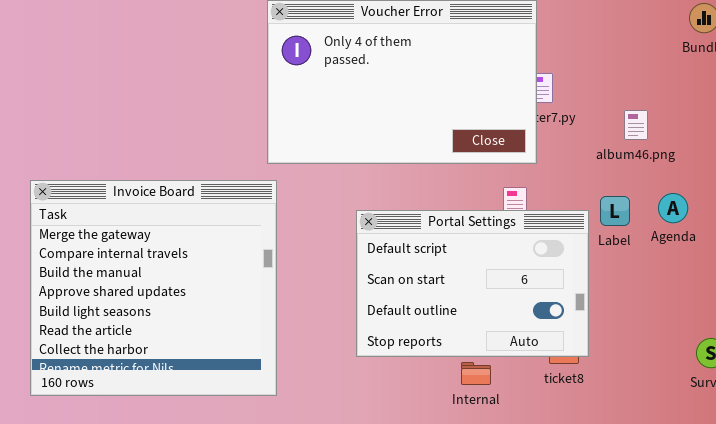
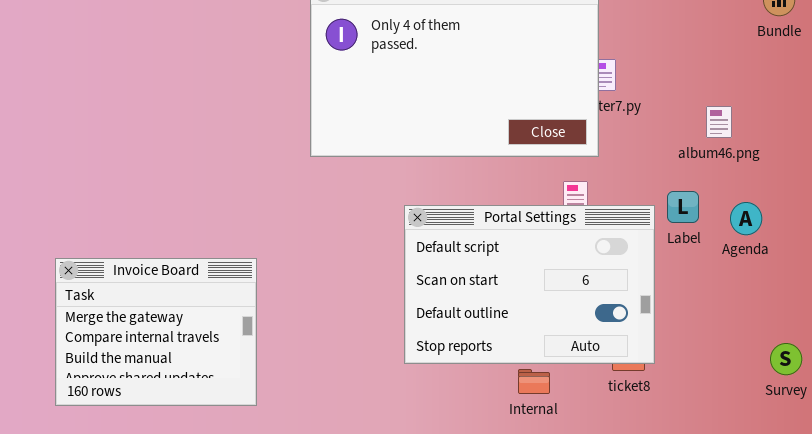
album46.png: [624,110,648,140] -> [706,106,732,138], moved
Invoice Board: [30,180,277,396] -> [55,258,257,406], resized
Agenda: [658,193,688,223] -> [730,202,762,235], moved

